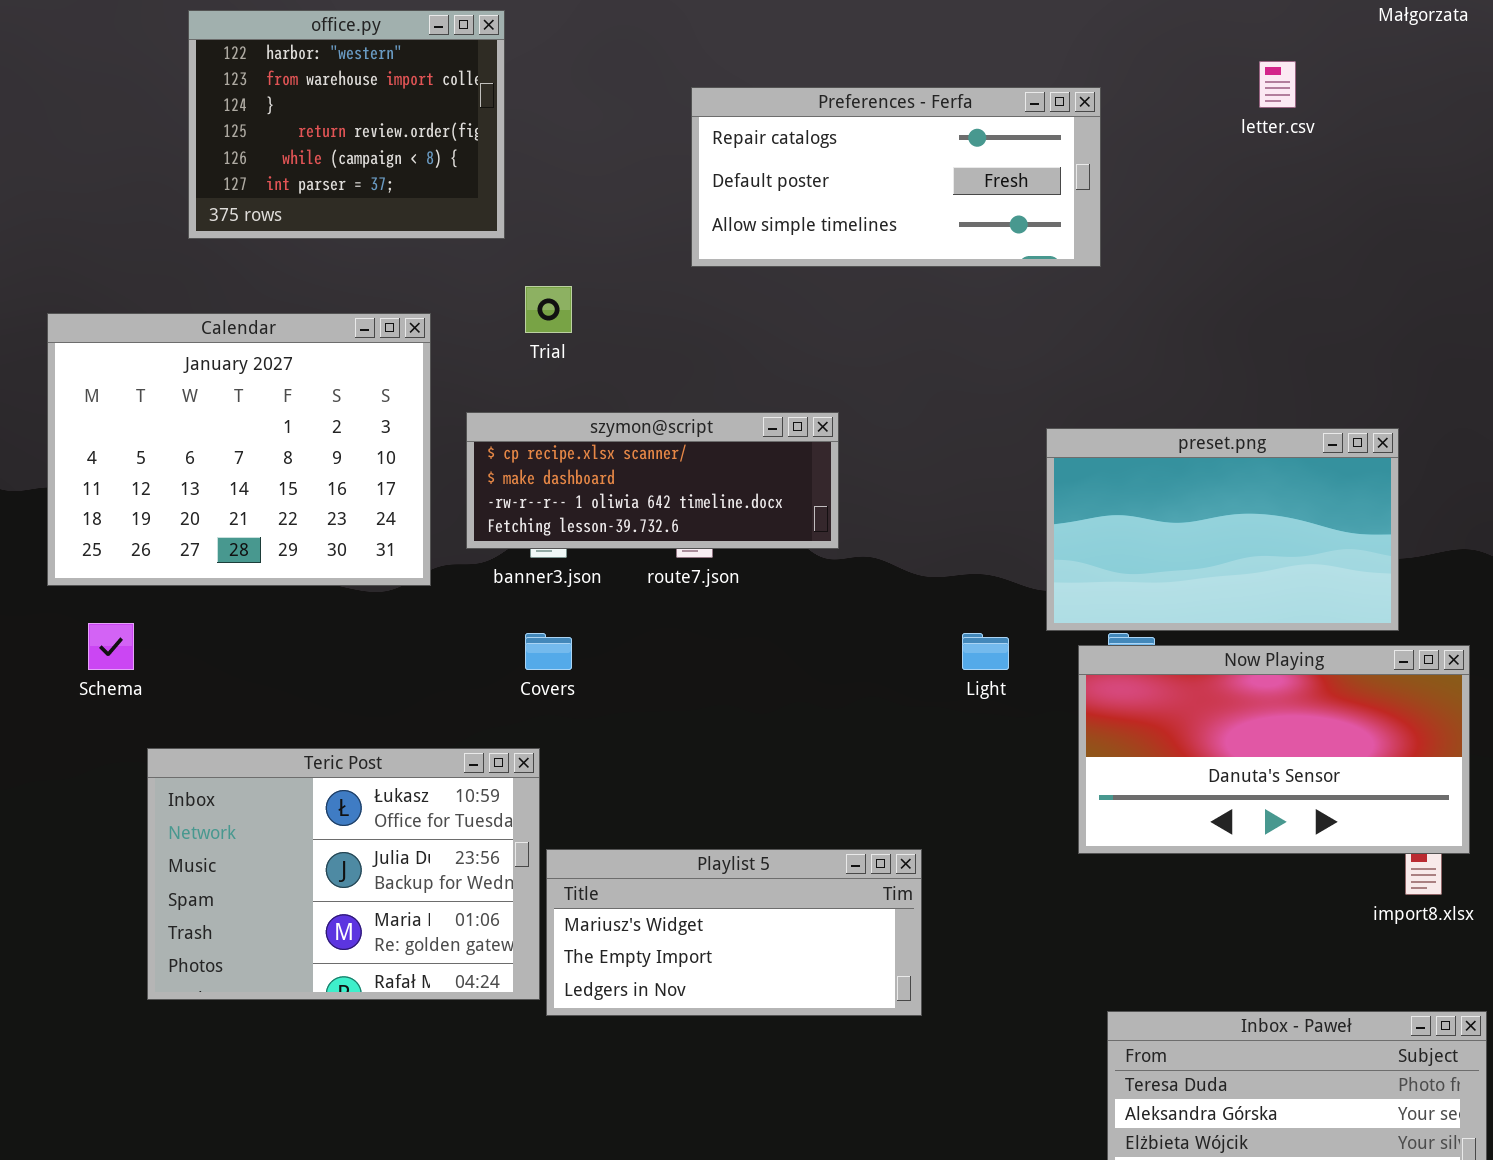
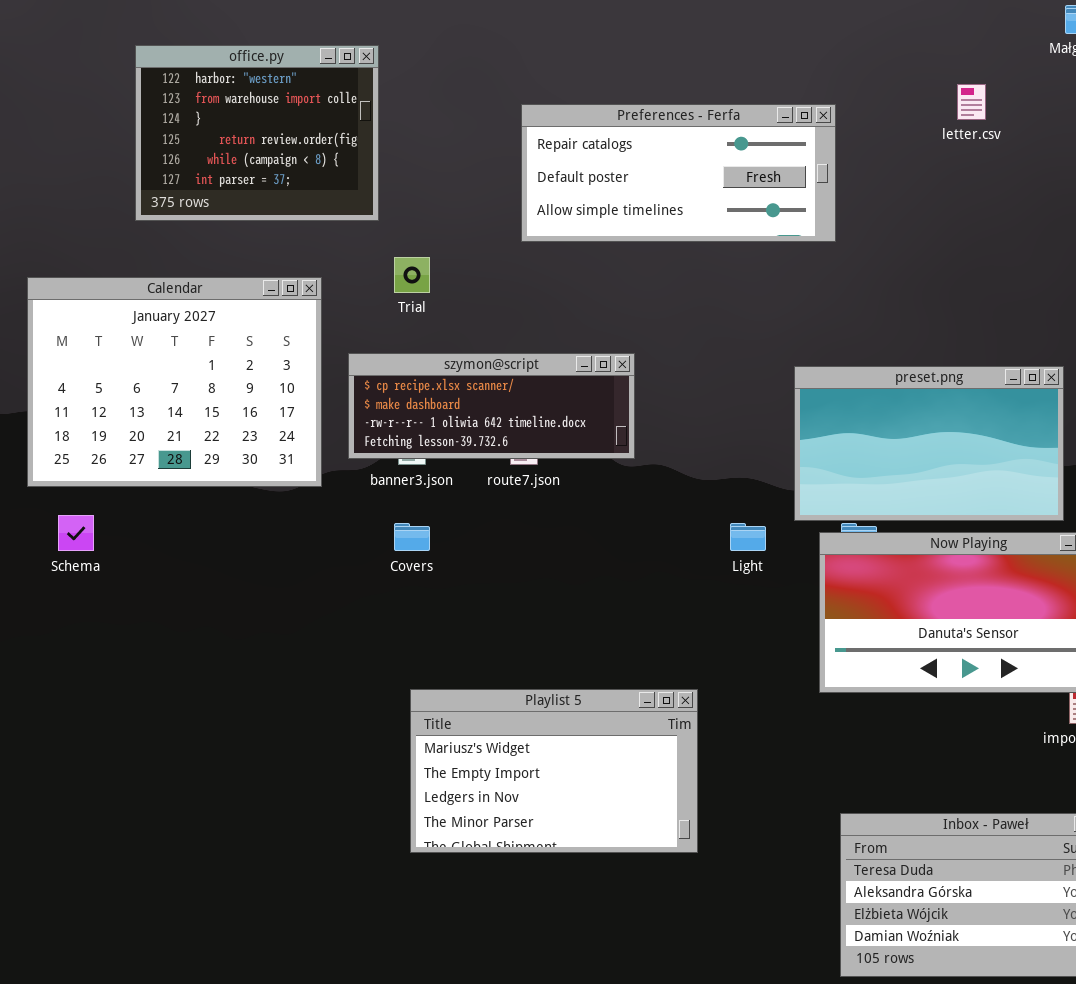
Teric Post: [147,748,540,1000] -> none, closed
Playlist 5: [546,849,922,1016] -> [410,689,698,853], resized

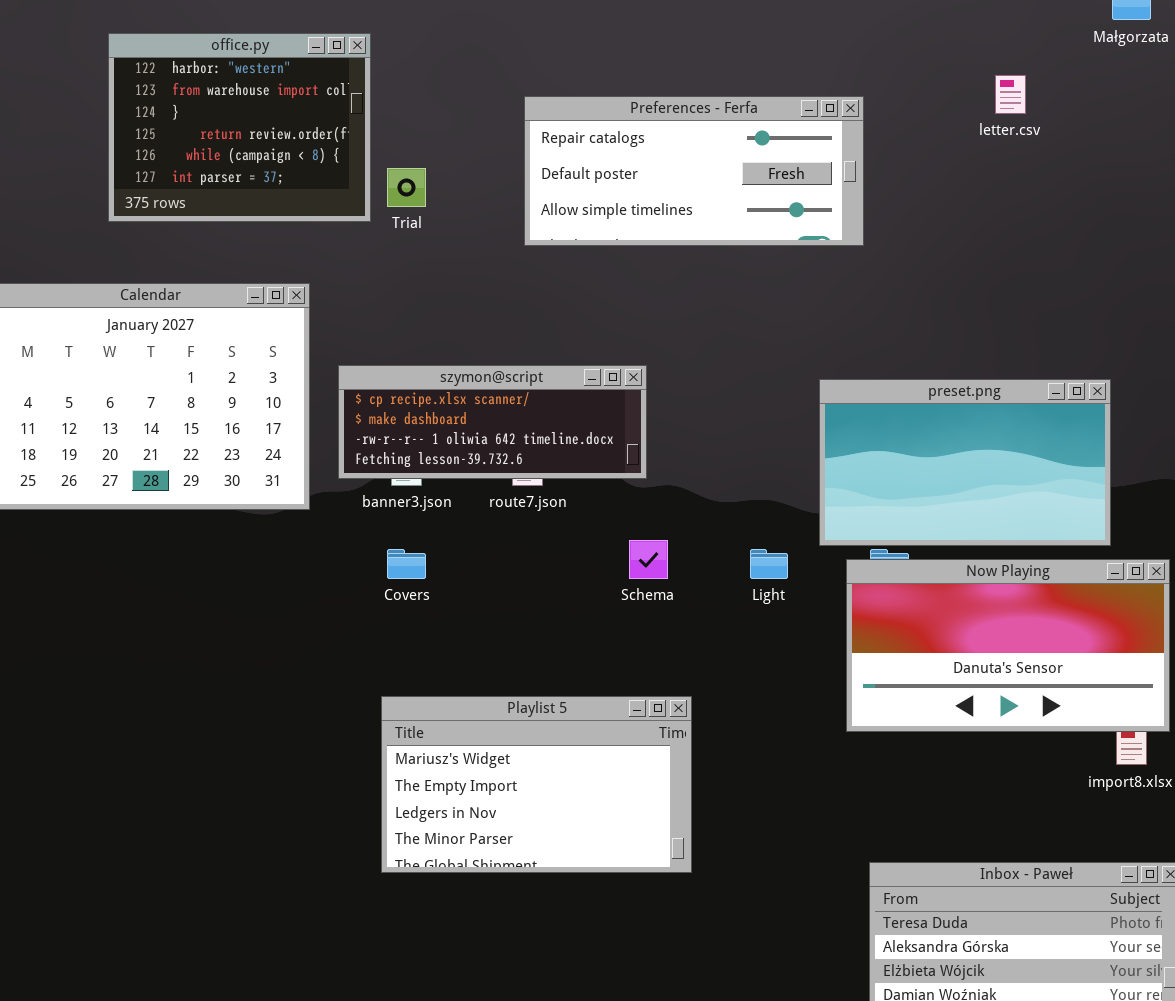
Trial: [394,257,430,293] -> [387,168,426,207], moved
Schema: [58,515,94,551] -> [629,540,668,579], moved
Playlist 5: [410,689,698,853] -> [381,696,692,873], moved

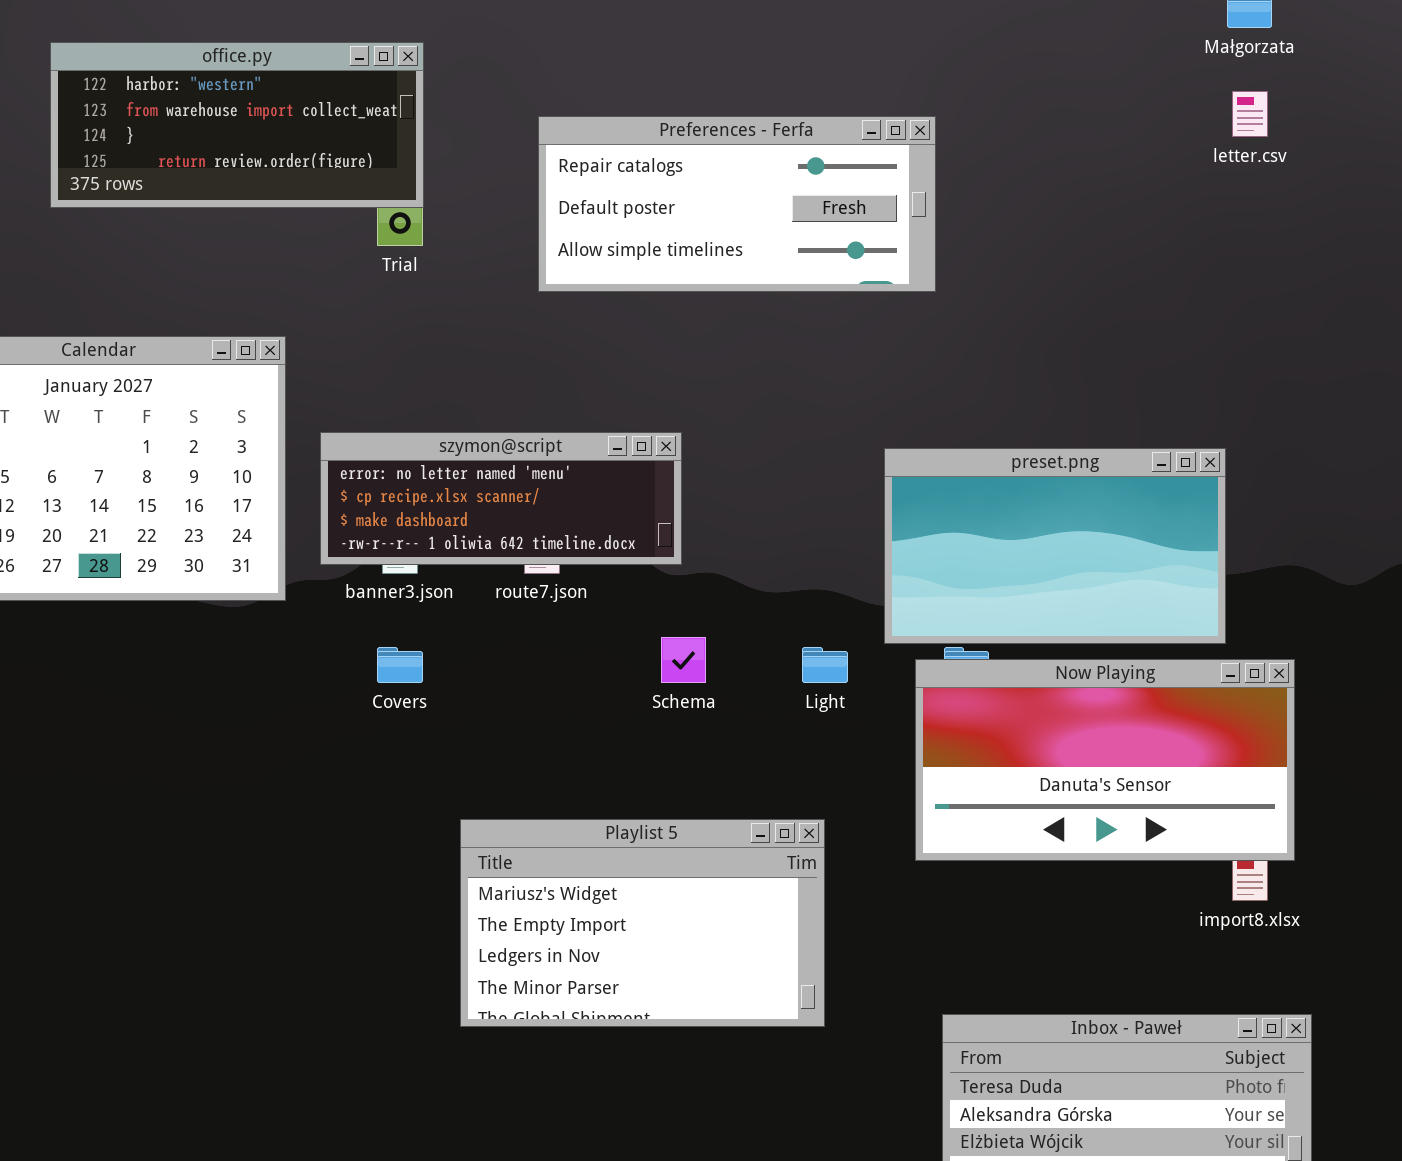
office.py: [108,33,371,222] -> [50,42,424,208], resized
letter.csv: [995,75,1026,114] -> [1232,91,1268,137], moved
szymon@script: [338,365,647,479] -> [320,432,682,565], scrolled up 1 row
Playlist 5: [381,696,692,873] -> [460,819,825,1027], moved

